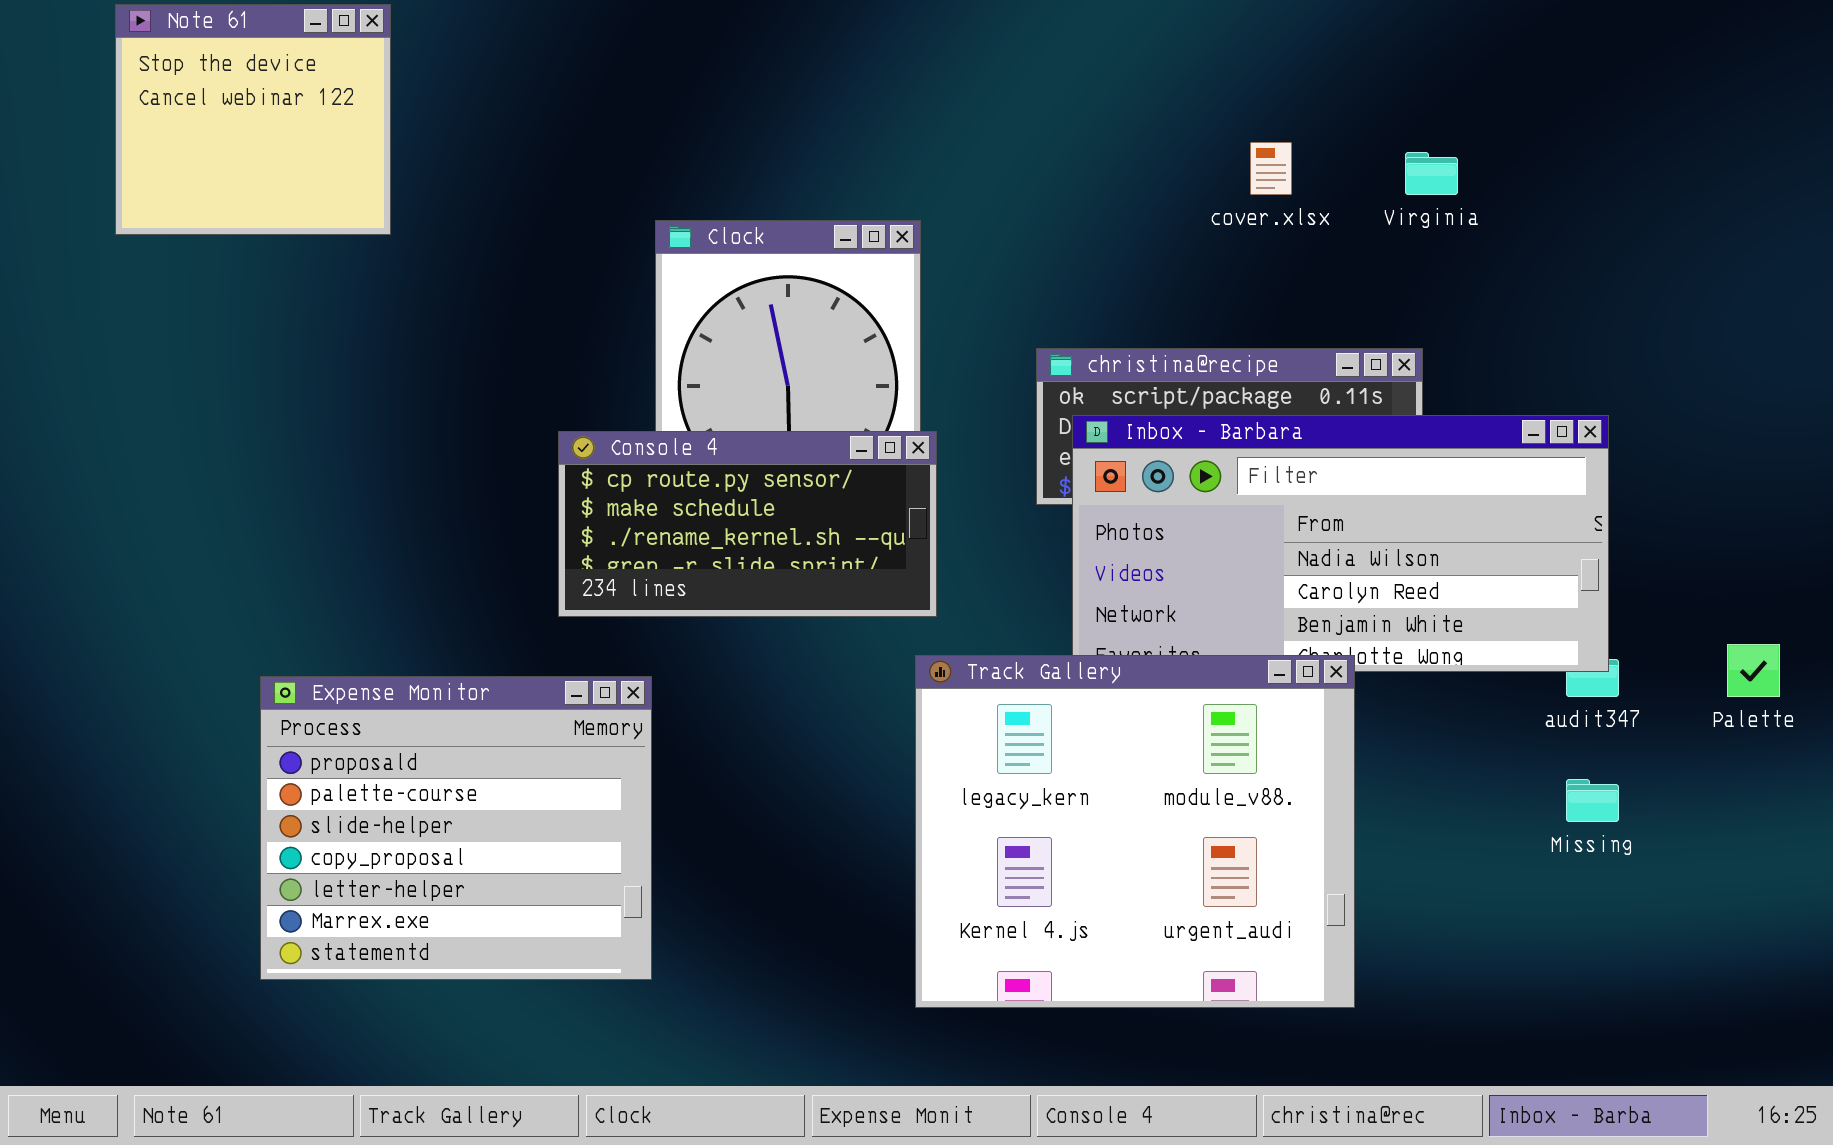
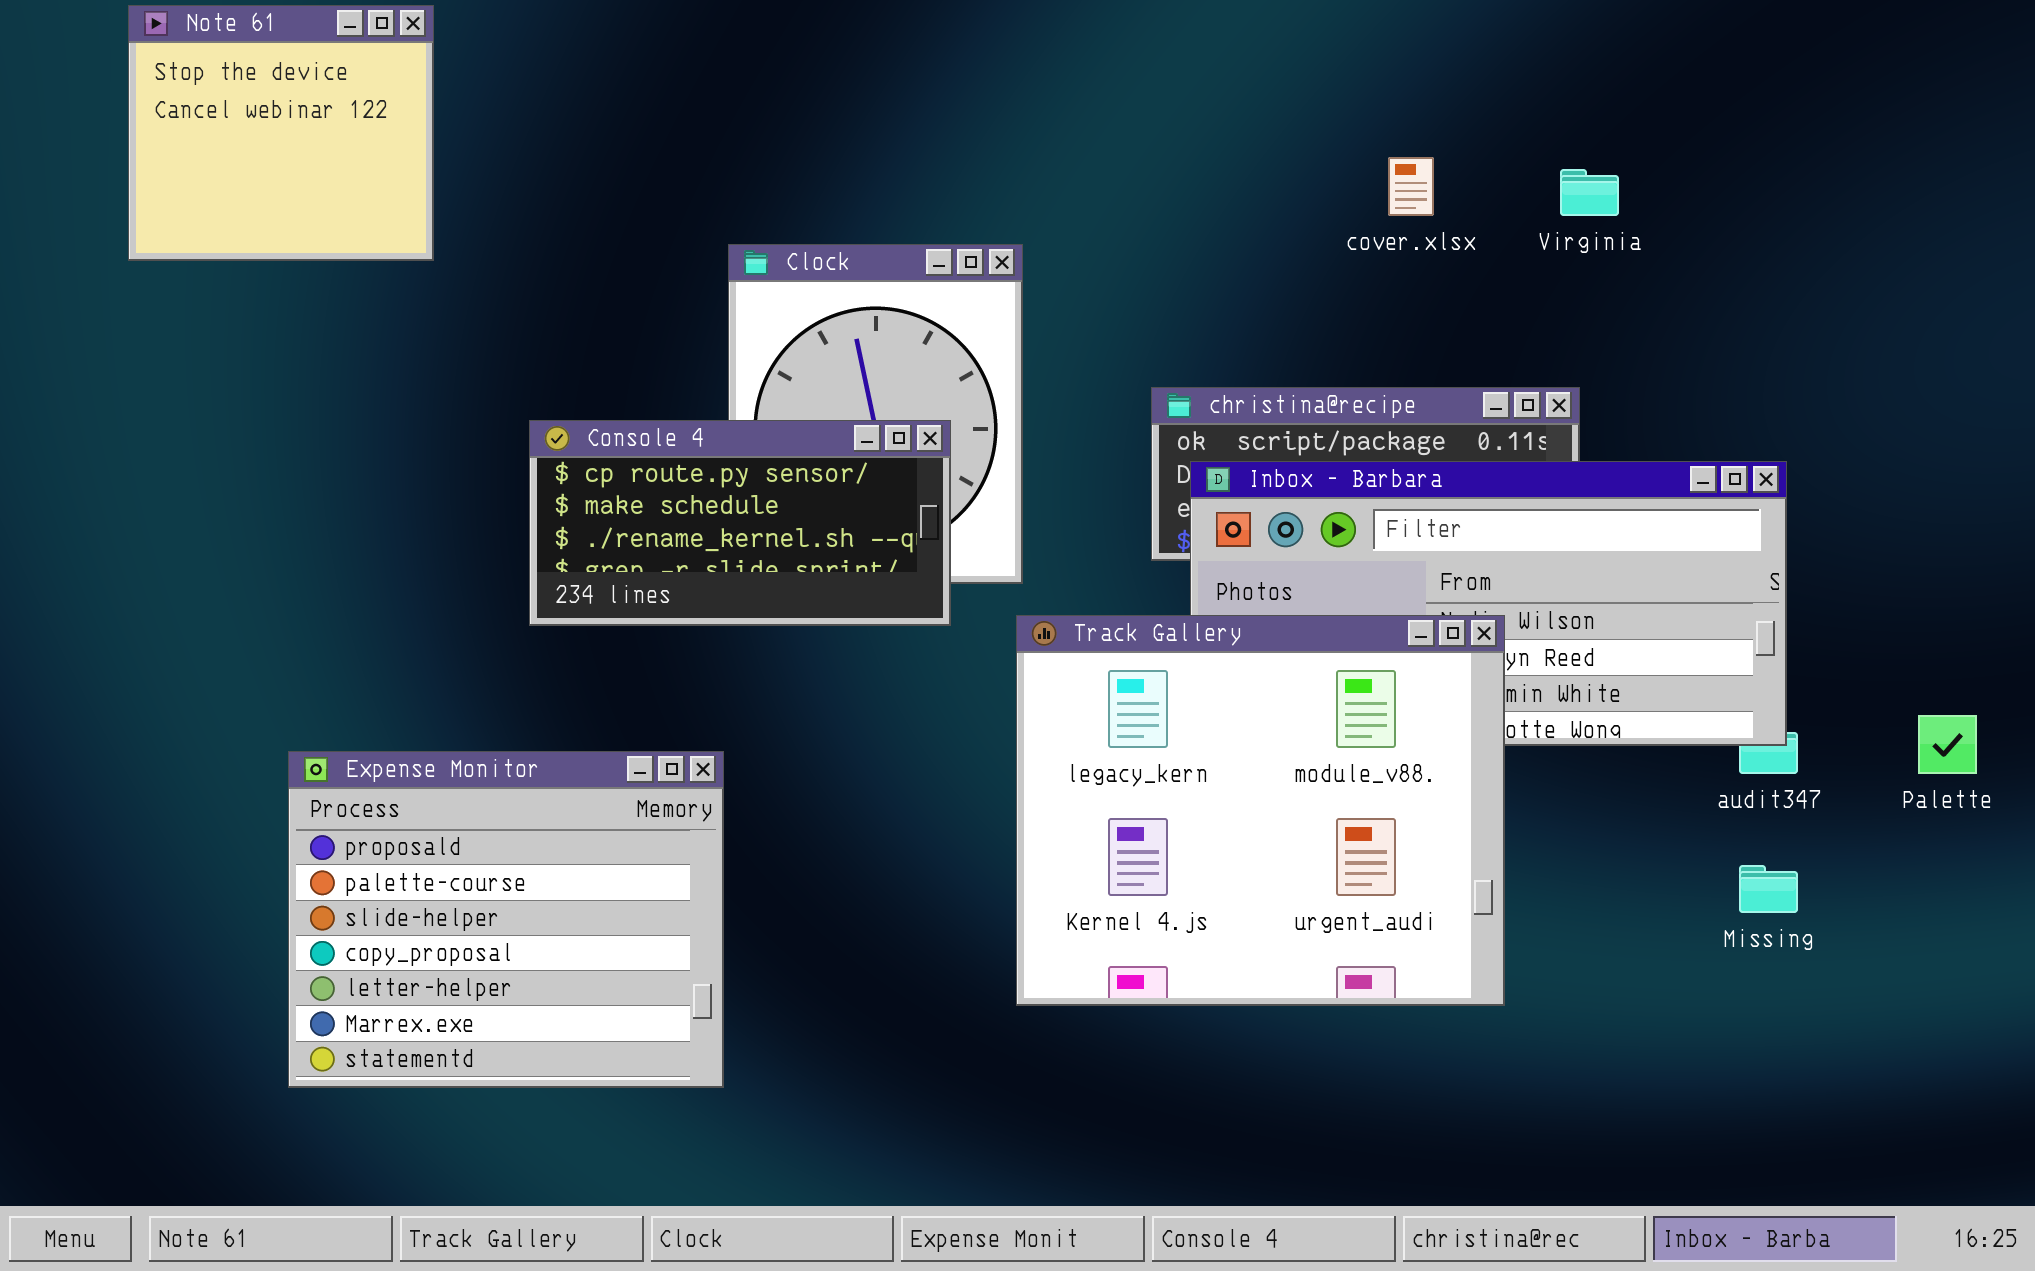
Console 4: [558,431,937,617] -> [529,420,951,626], moved
Track Gallery: [915,655,1355,1008] -> [1016,615,1505,1006], moved

